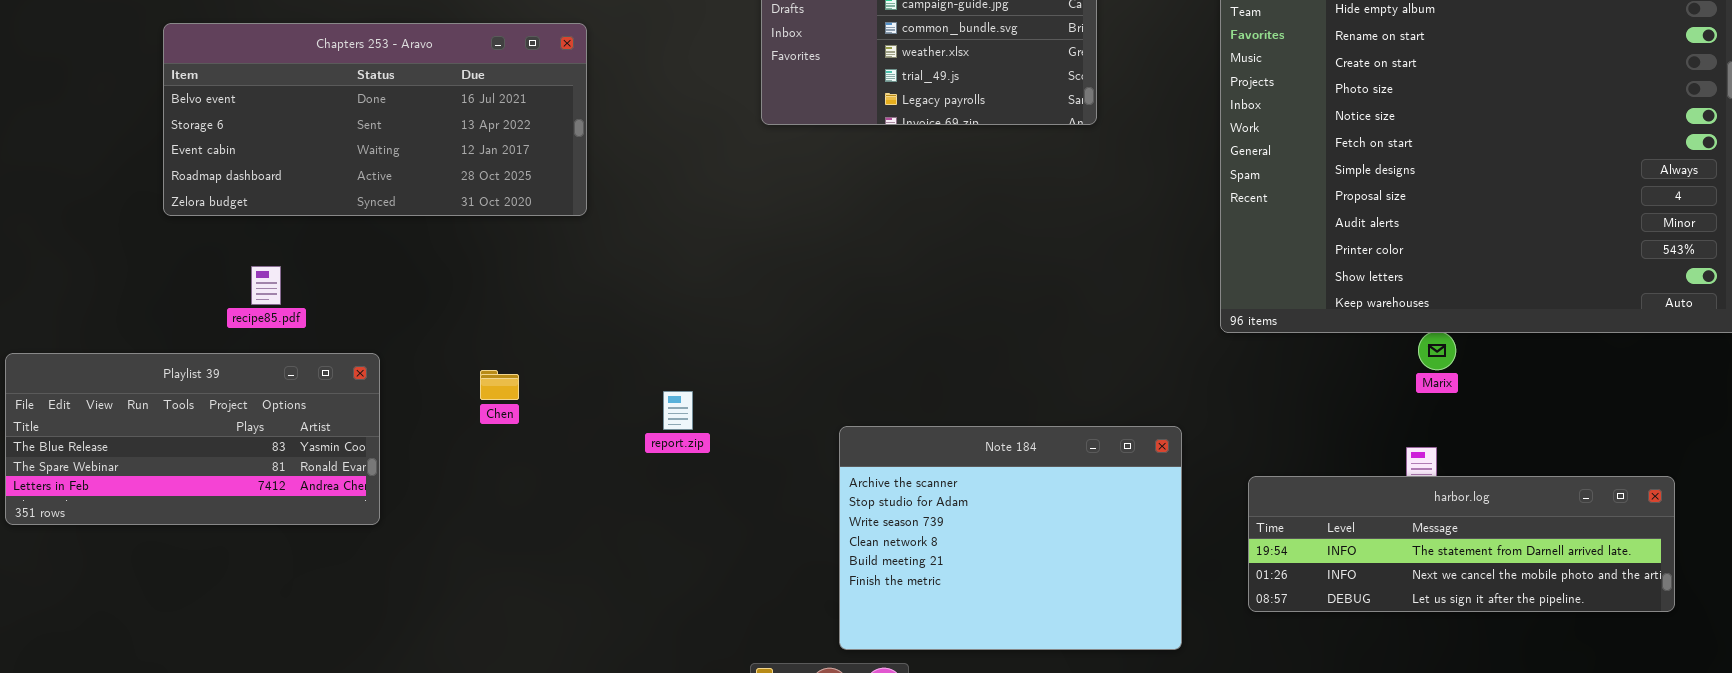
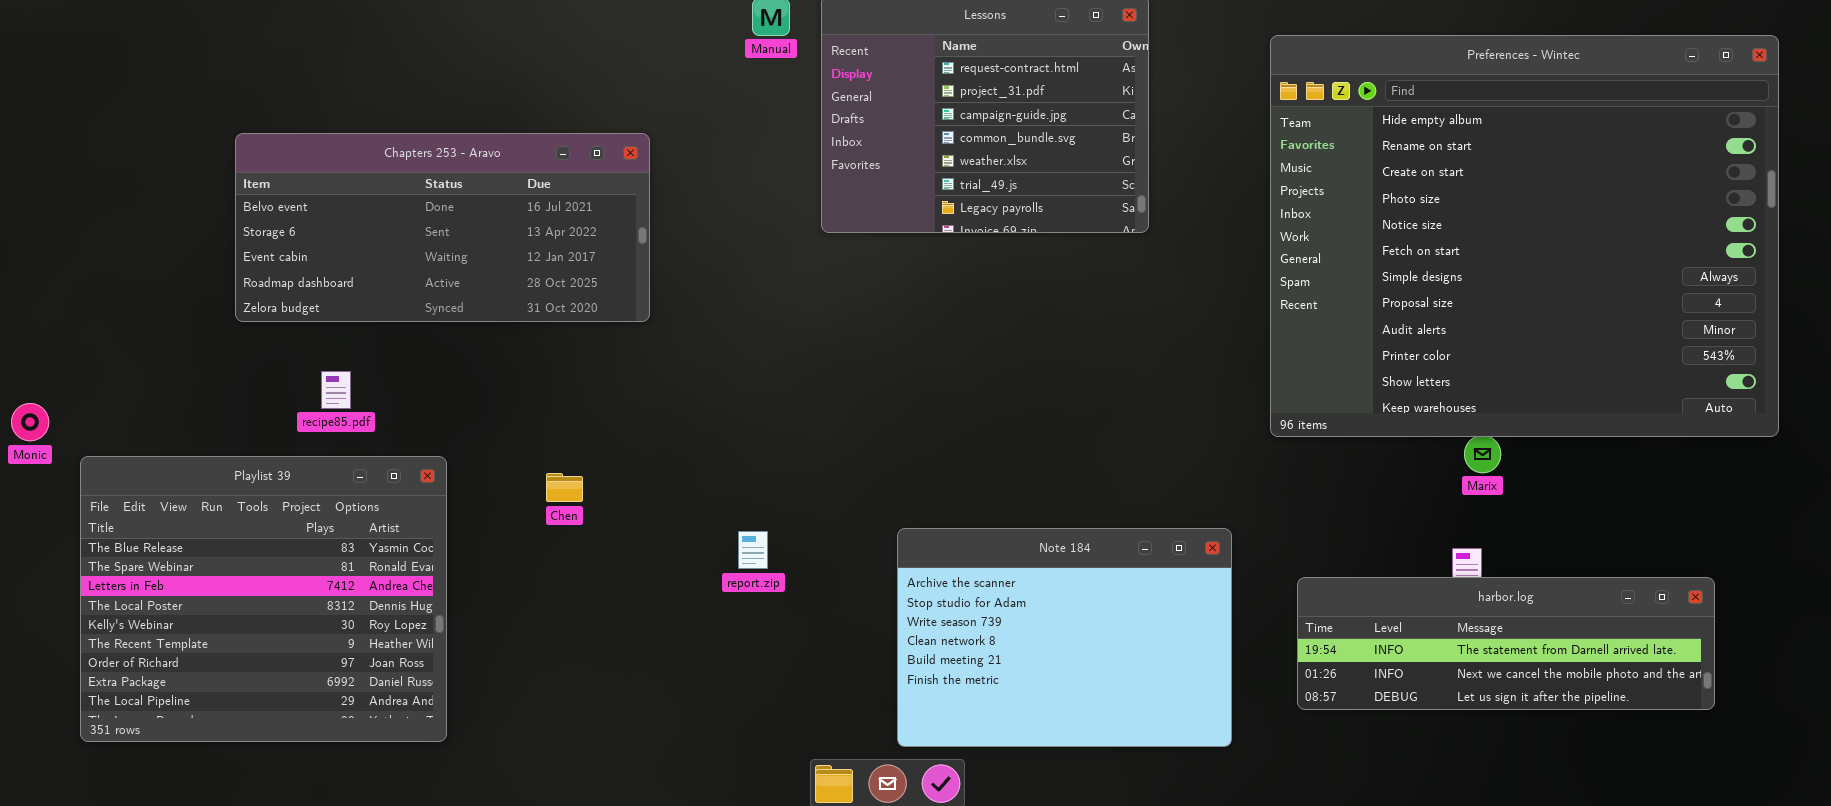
Playlist 39: [5,353,380,525] -> [80,456,447,742], resized
report.zip: [663,391,693,430] -> [738,531,768,569], moved

